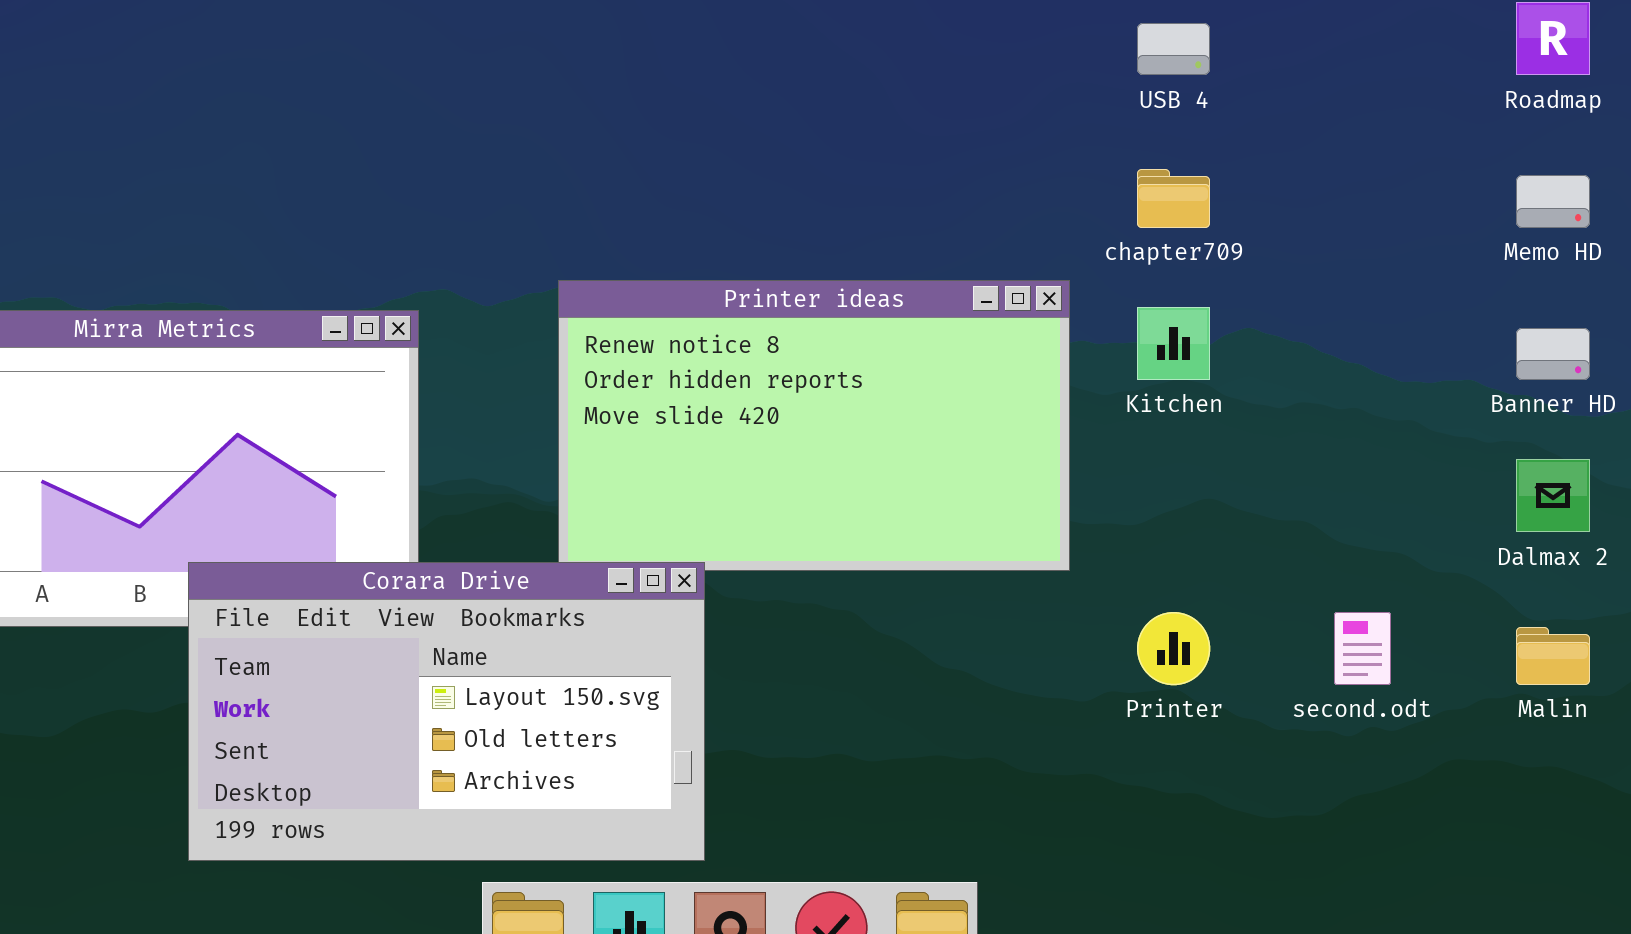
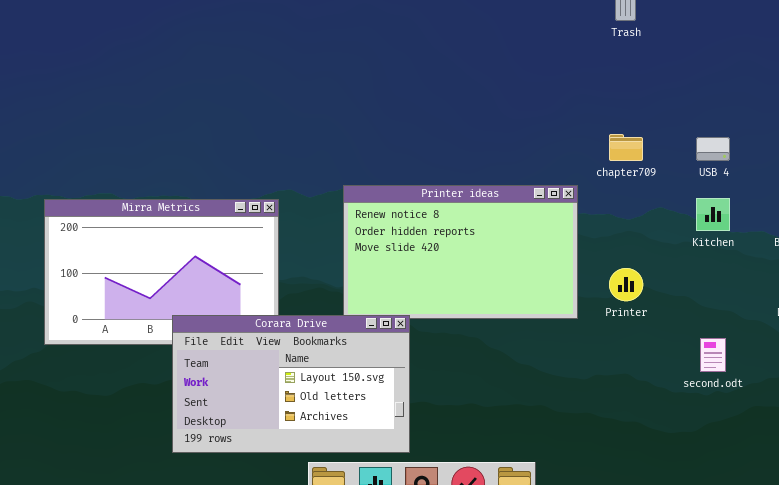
USB 4: [1137,23,1210,75] -> [696,137,730,161], moved
Kitchen: [1137,307,1210,380] -> [696,198,730,231], moved
Printer: [1137,612,1210,685] -> [609,268,643,301], moved

